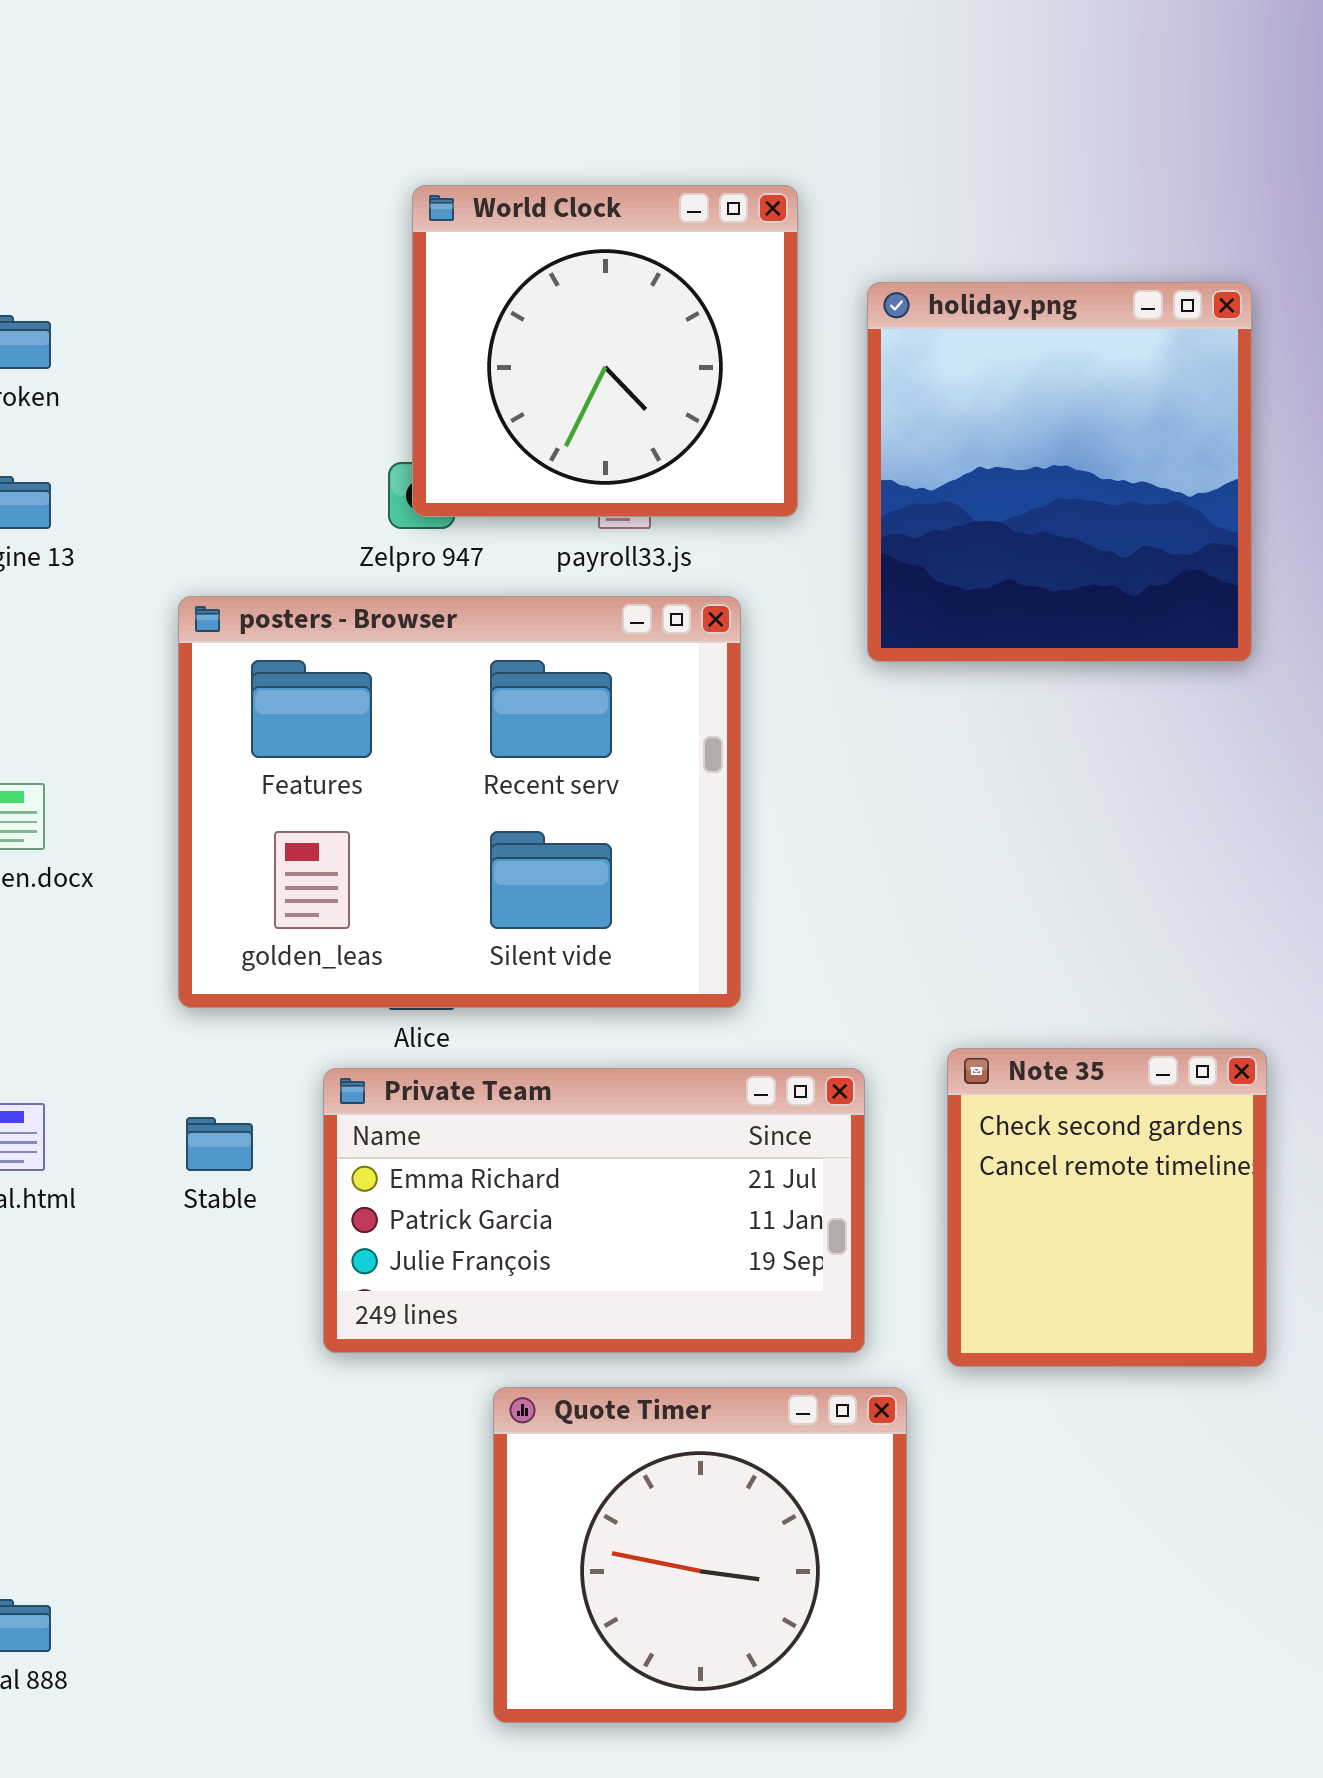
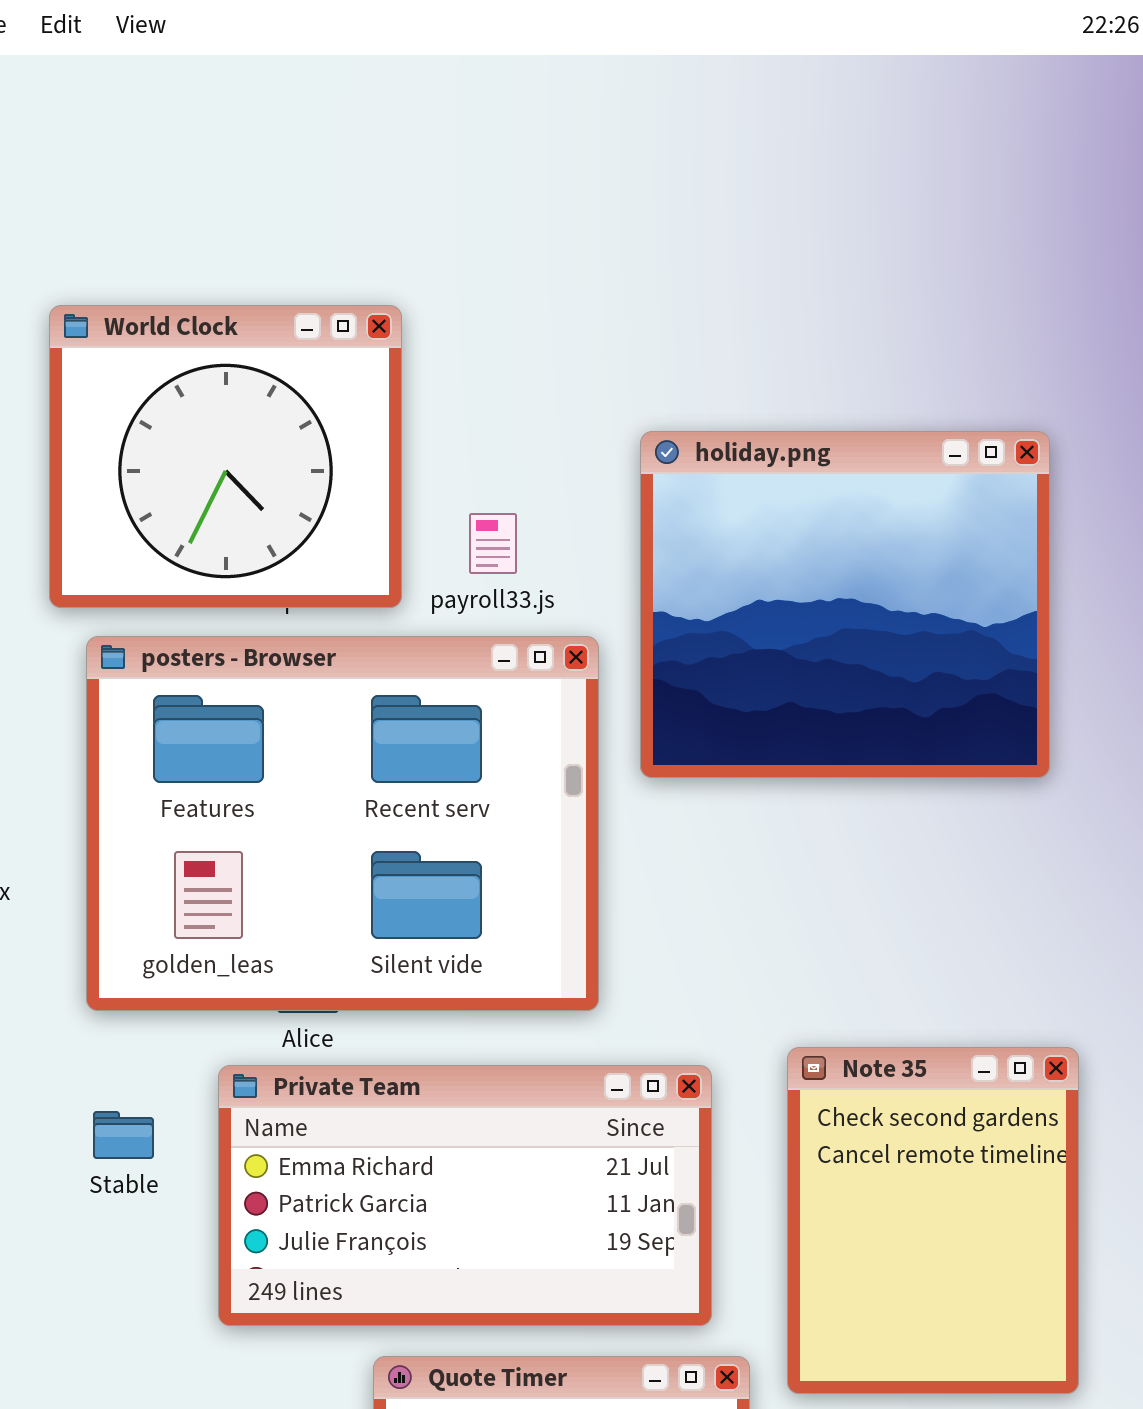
World Clock: [412,185,798,517] -> [49,305,402,608], moved
holiday.png: [867,282,1252,662] -> [640,431,1050,778], moved, resized
Note 35: [947,1048,1267,1367] -> [787,1047,1079,1394], resized

